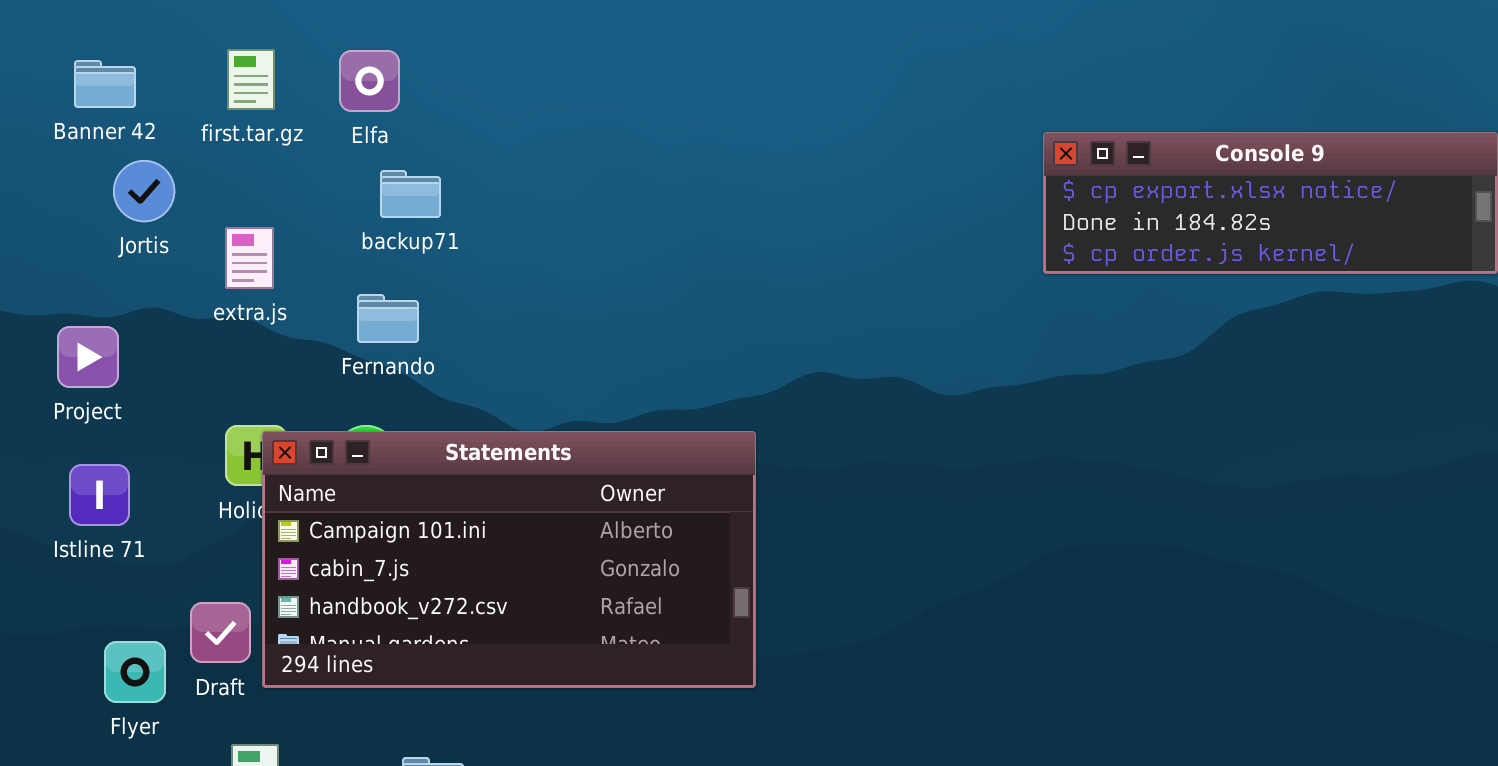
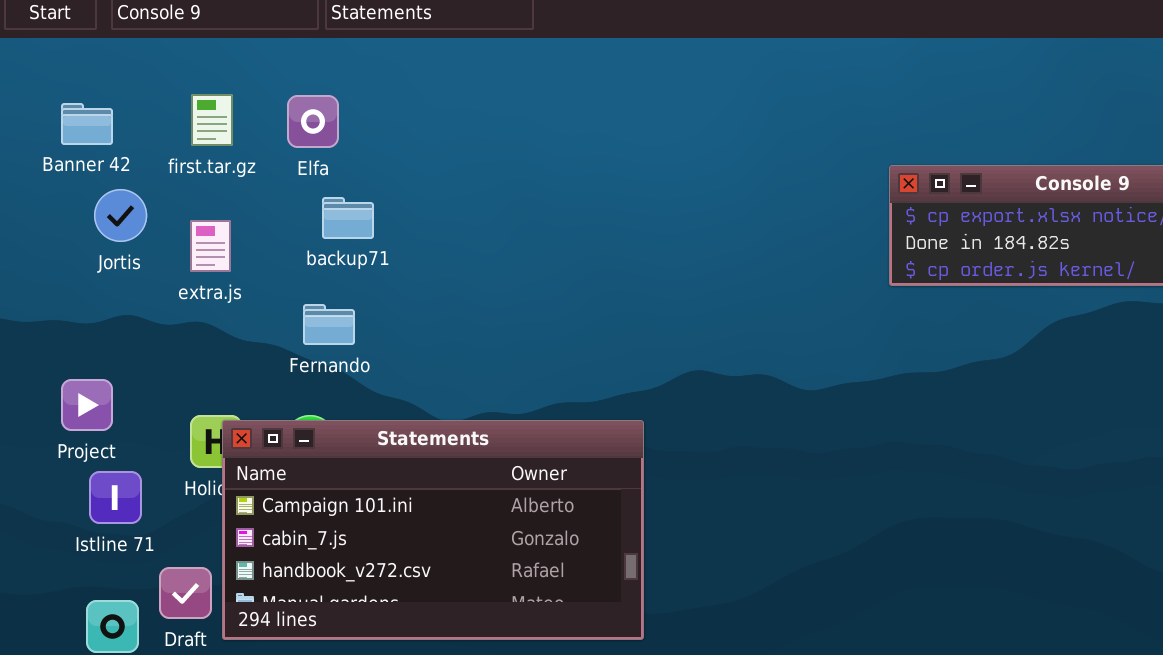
extra.js: [225,227,274,289] -> [190,220,231,272], moved
Project: [57,326,119,388] -> [61,379,113,431], moved
Istline 71: [69,464,130,526] -> [89,471,142,524], moved

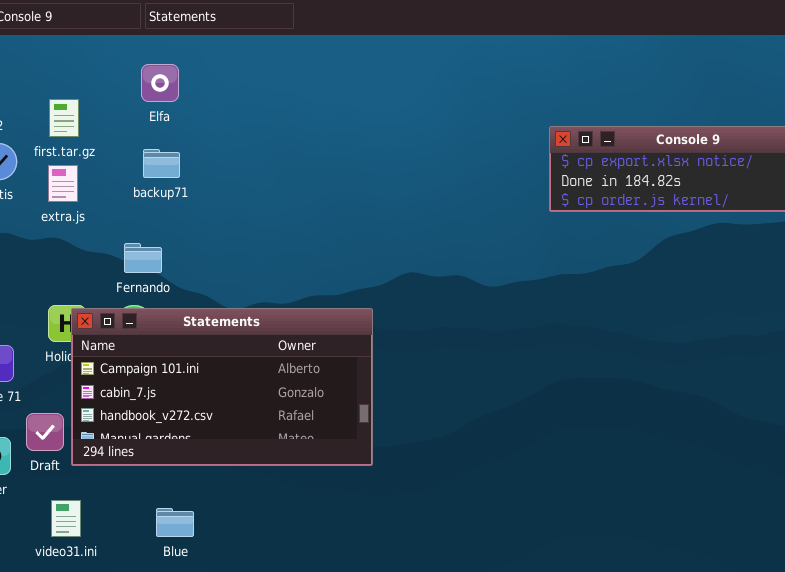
first.tar.gz: [191,94,233,146] -> [49,99,79,137], moved
Elfa: [287,95,339,148] -> [141,64,179,102], moved
Fernando: [303,304,355,345] -> [124,243,162,273], moved

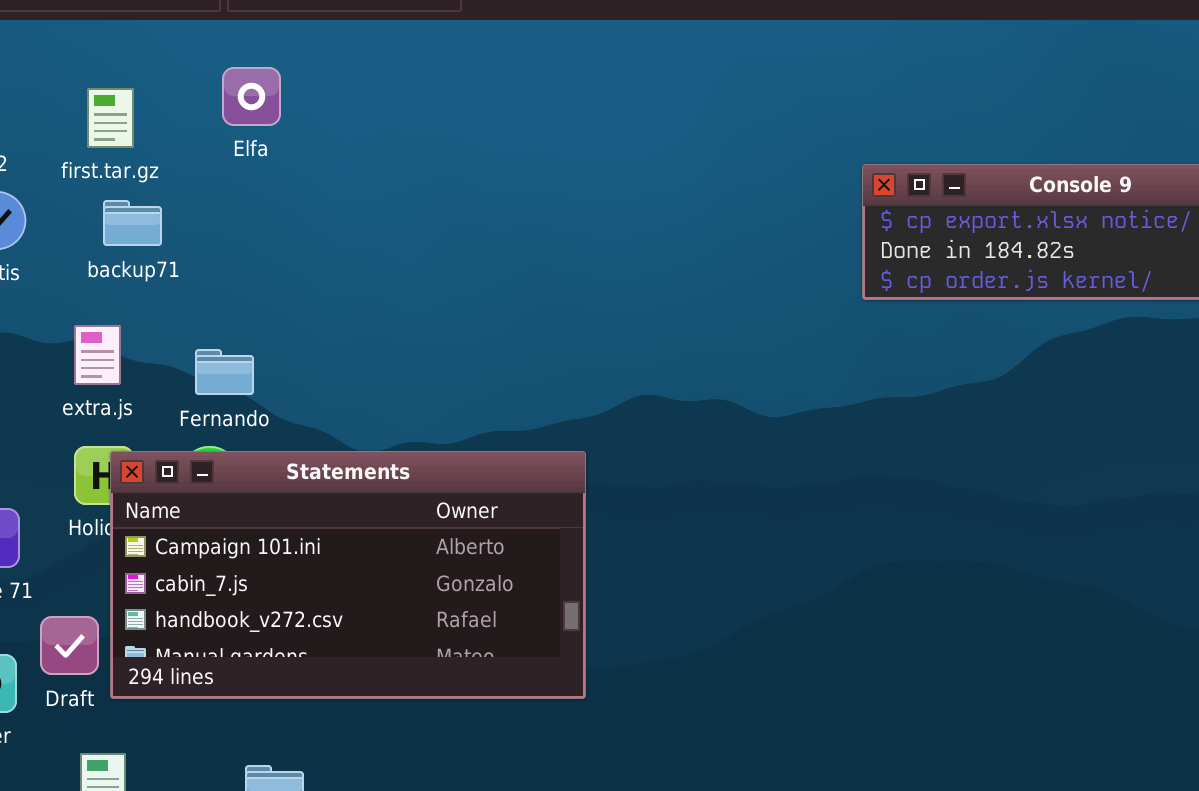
first.tar.gz: [49,99,79,137] -> [87,88,134,148], moved
backup71: [143,149,180,178] -> [103,200,162,246], moved
extra.js: [48,165,78,202] -> [74,325,121,385], moved

